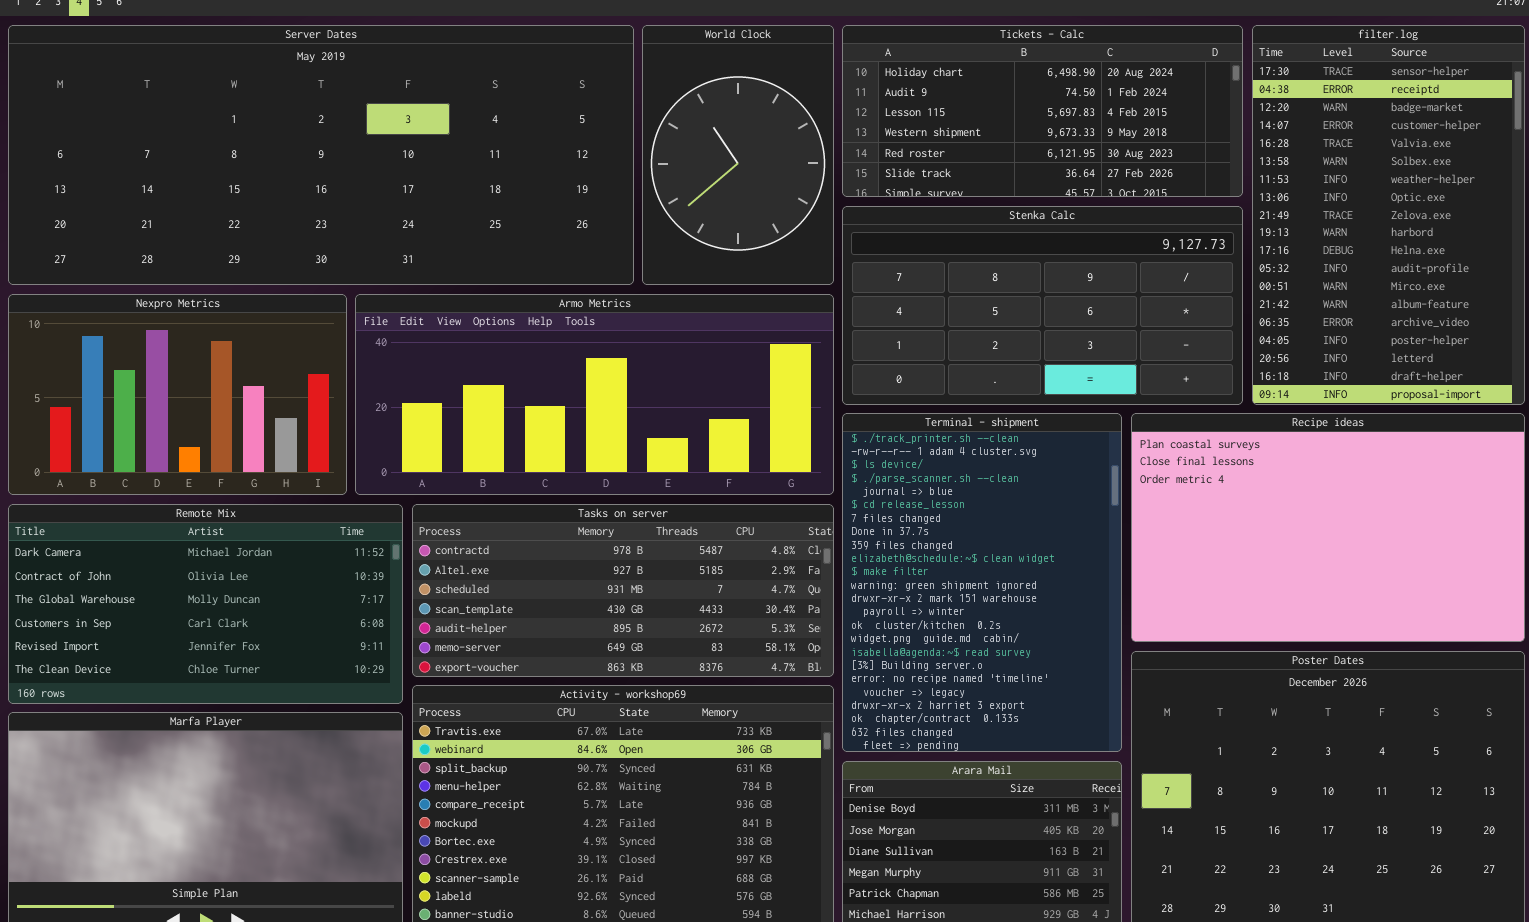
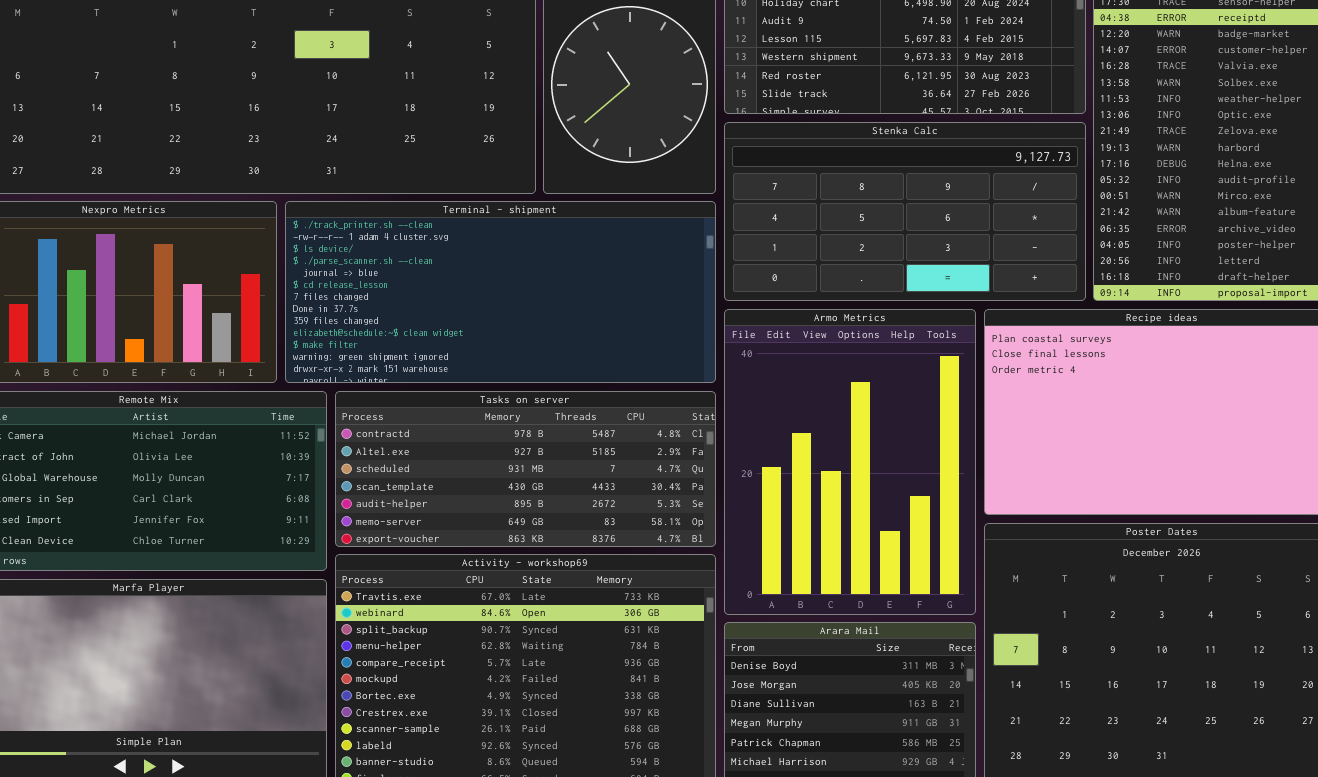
Armo Metrics: [355,294,834,495] -> [724,309,976,615], moved, resized
Terminal - shipment: [842,413,1122,752] -> [285,201,716,383], moved, resized

